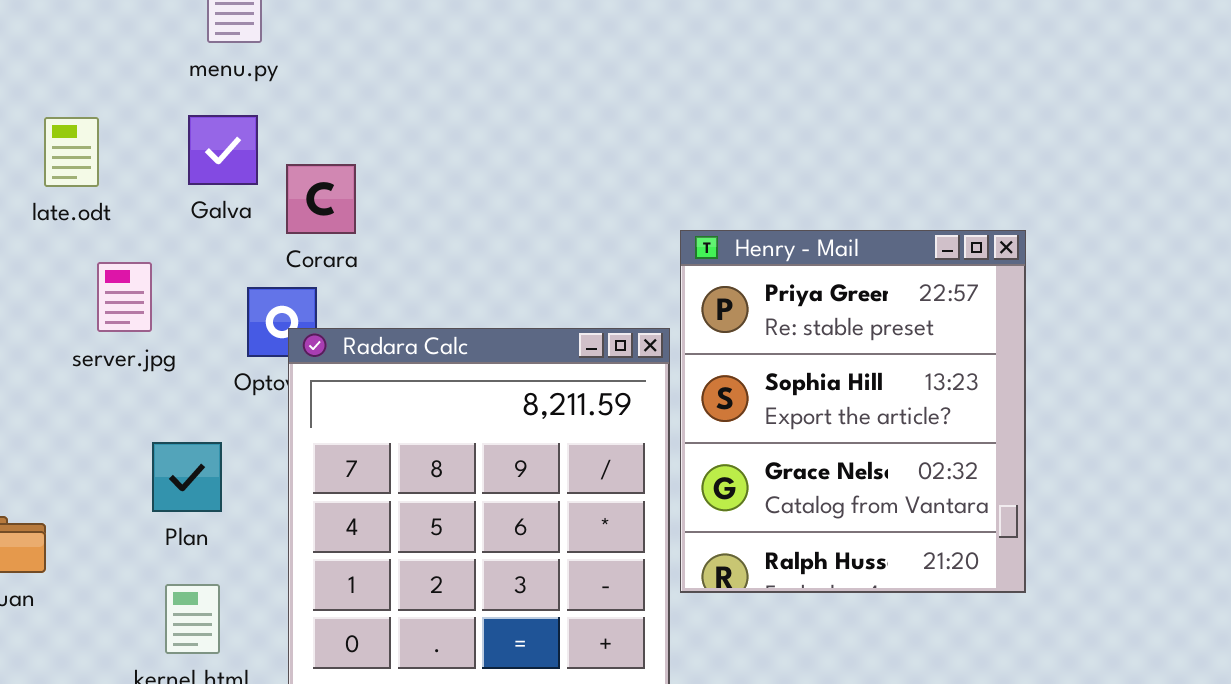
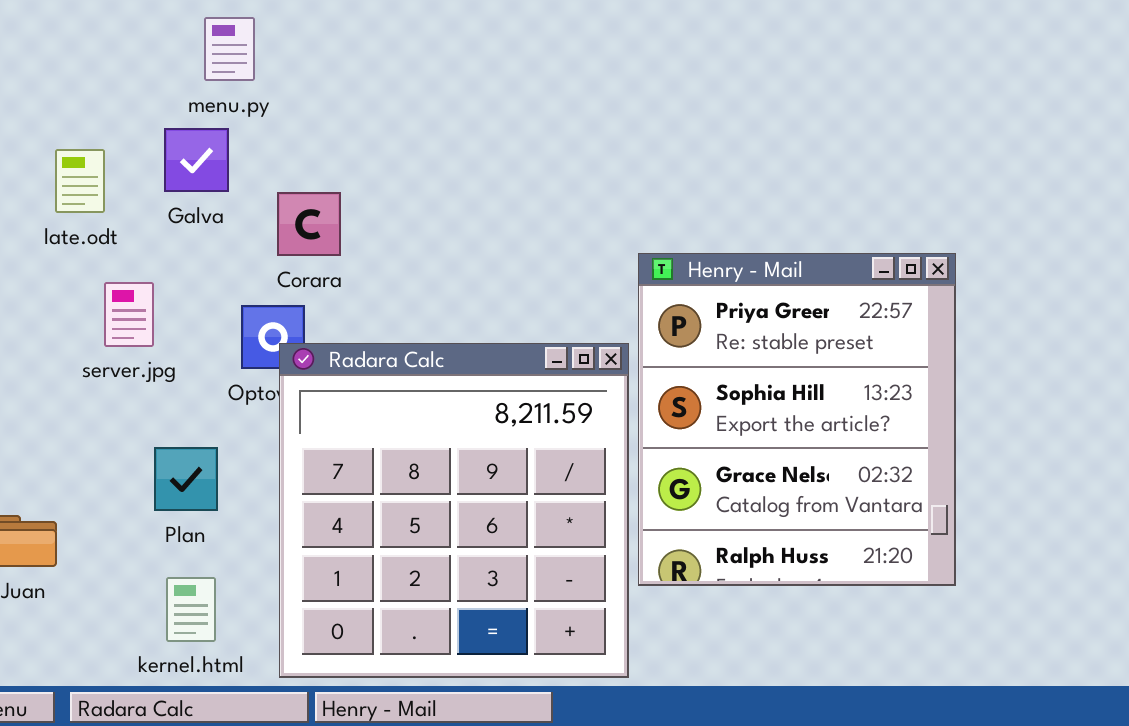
Galva: [188,115,258,185] -> [164,128,229,192], moved

